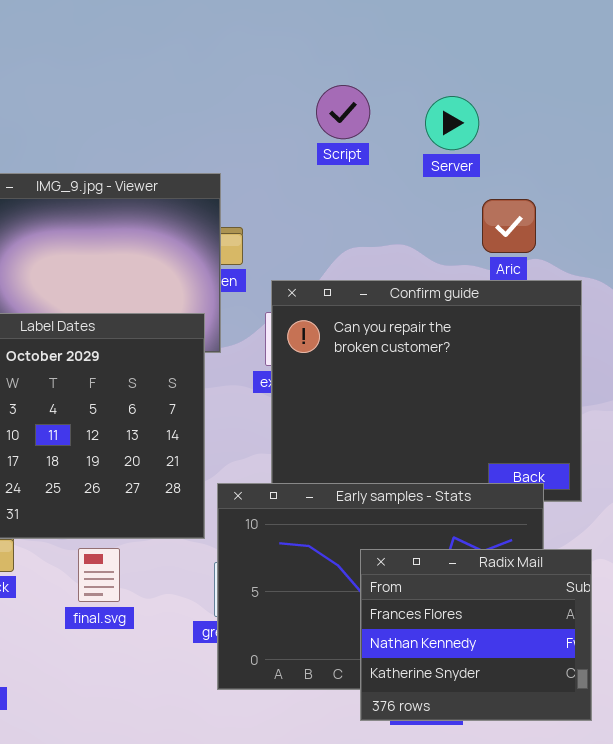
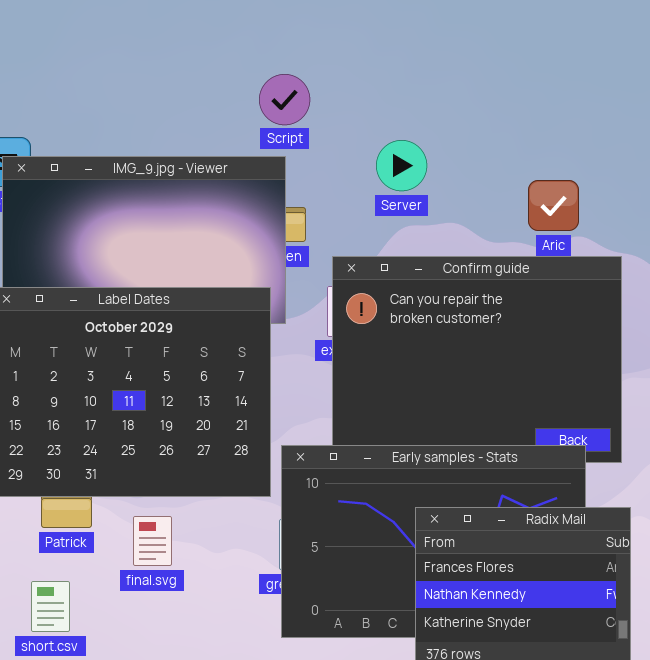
Script: [316,85,370,139] -> [259,74,310,125], moved
Server: [425,96,479,150] -> [376,140,427,191], moved
final.svg: [78,548,120,602] -> [133,516,172,566], moved

